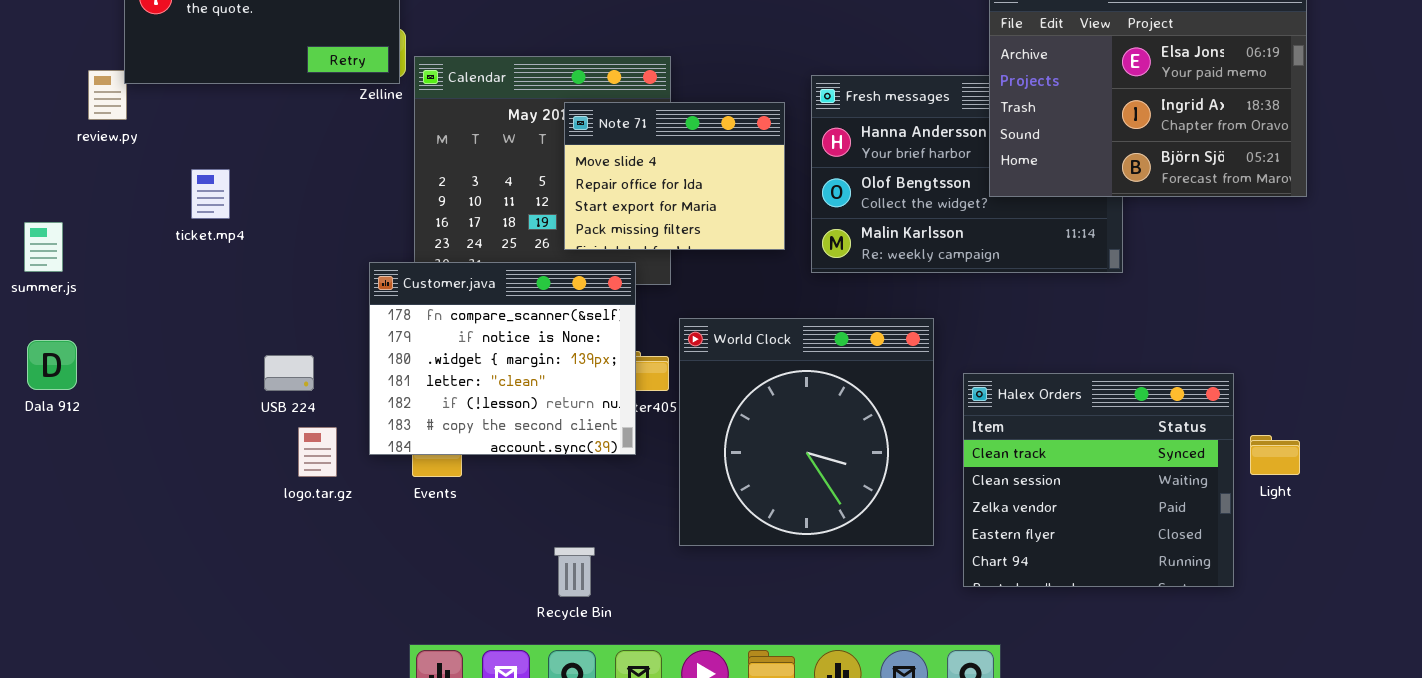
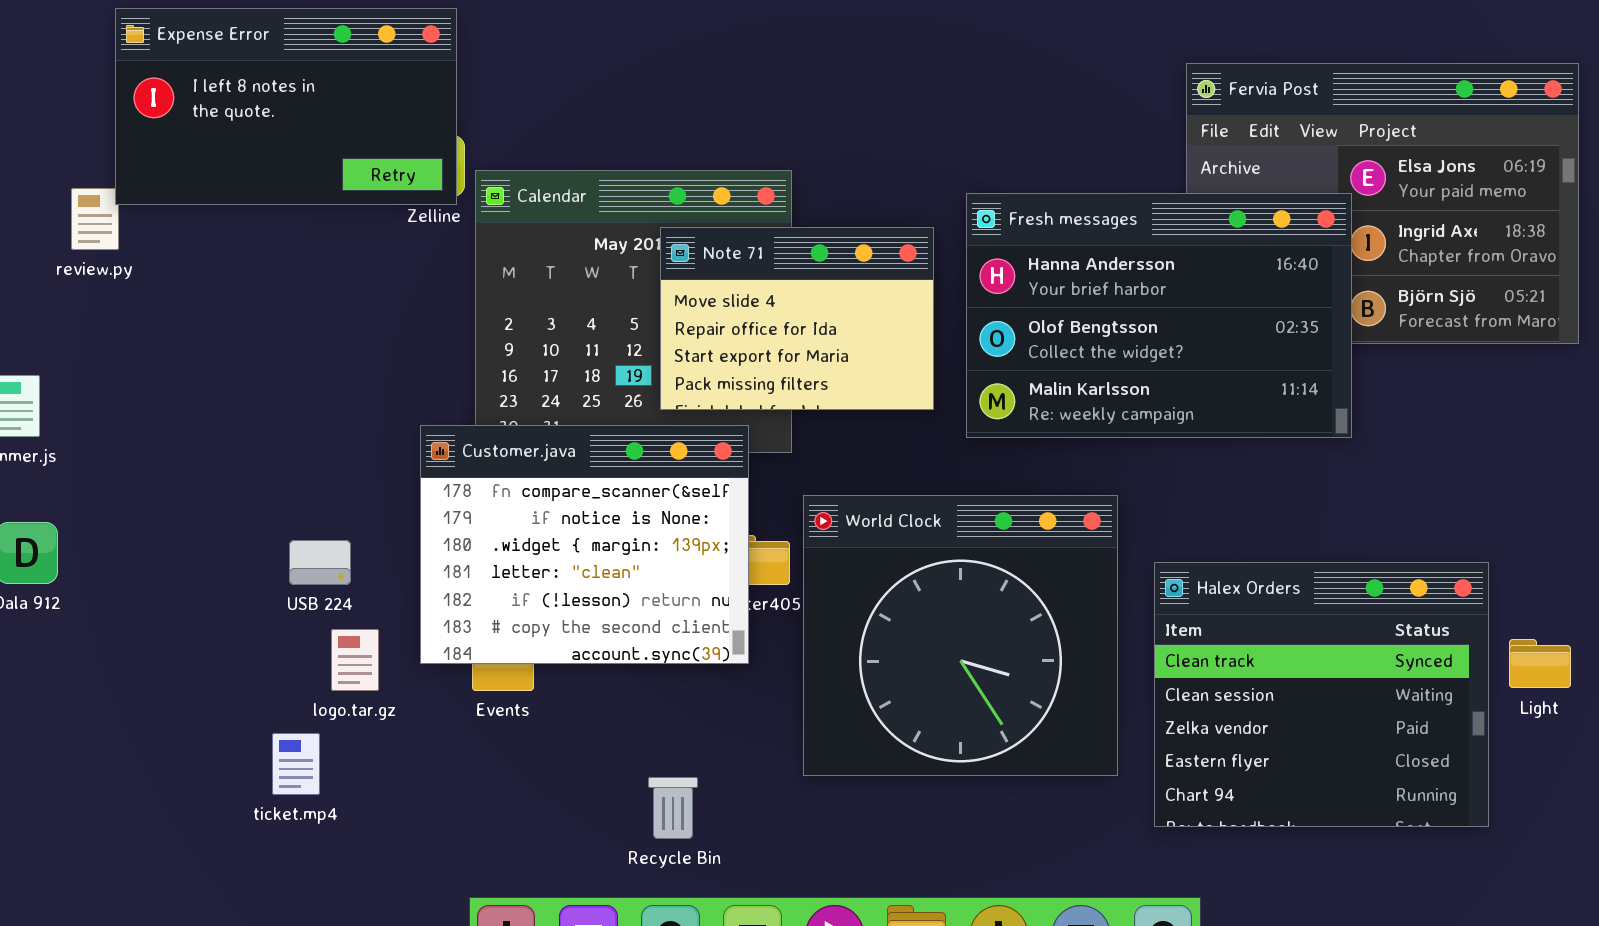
Fresh messages: [811,75,1123,273] -> [966,193,1352,438], raised
ticket.mp4: [191,169,230,219] -> [272,733,320,795], moved

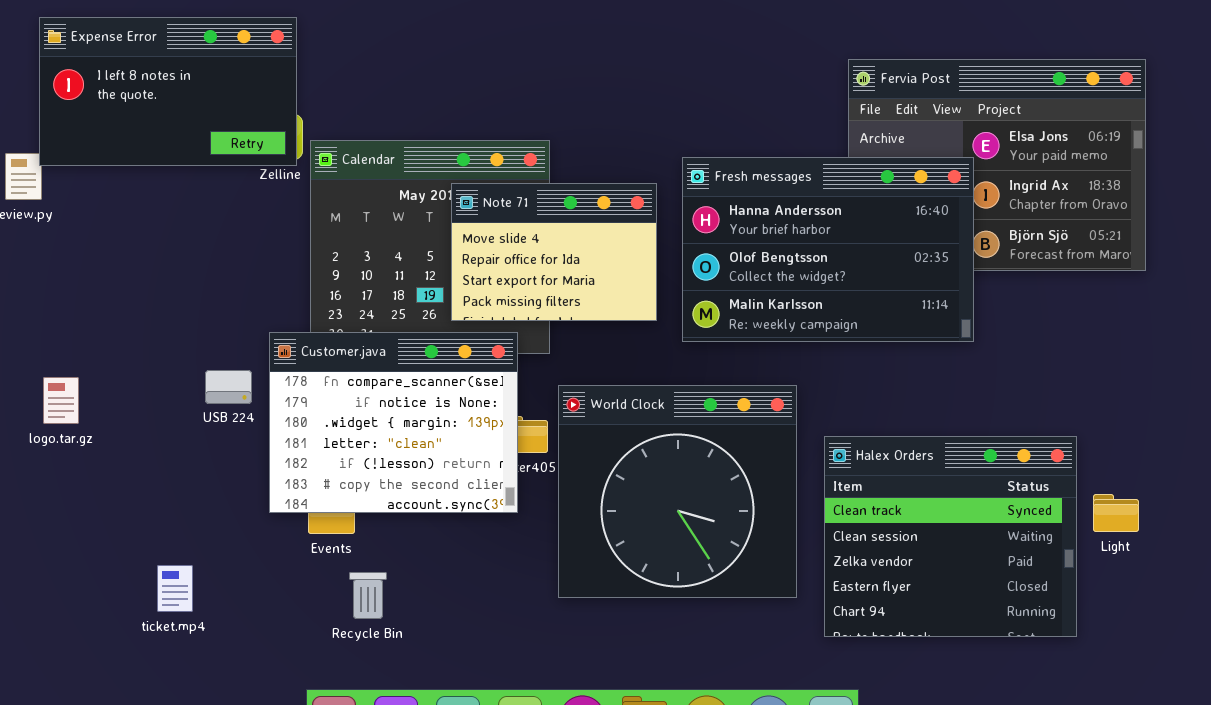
USB 224: [289,540,351,585] -> [205,370,252,404], moved
logo.tar.gz: [331,629,379,691] -> [43,377,79,424], moved
Recycle Bin: [648,777,698,839] -> [349,572,387,619], moved

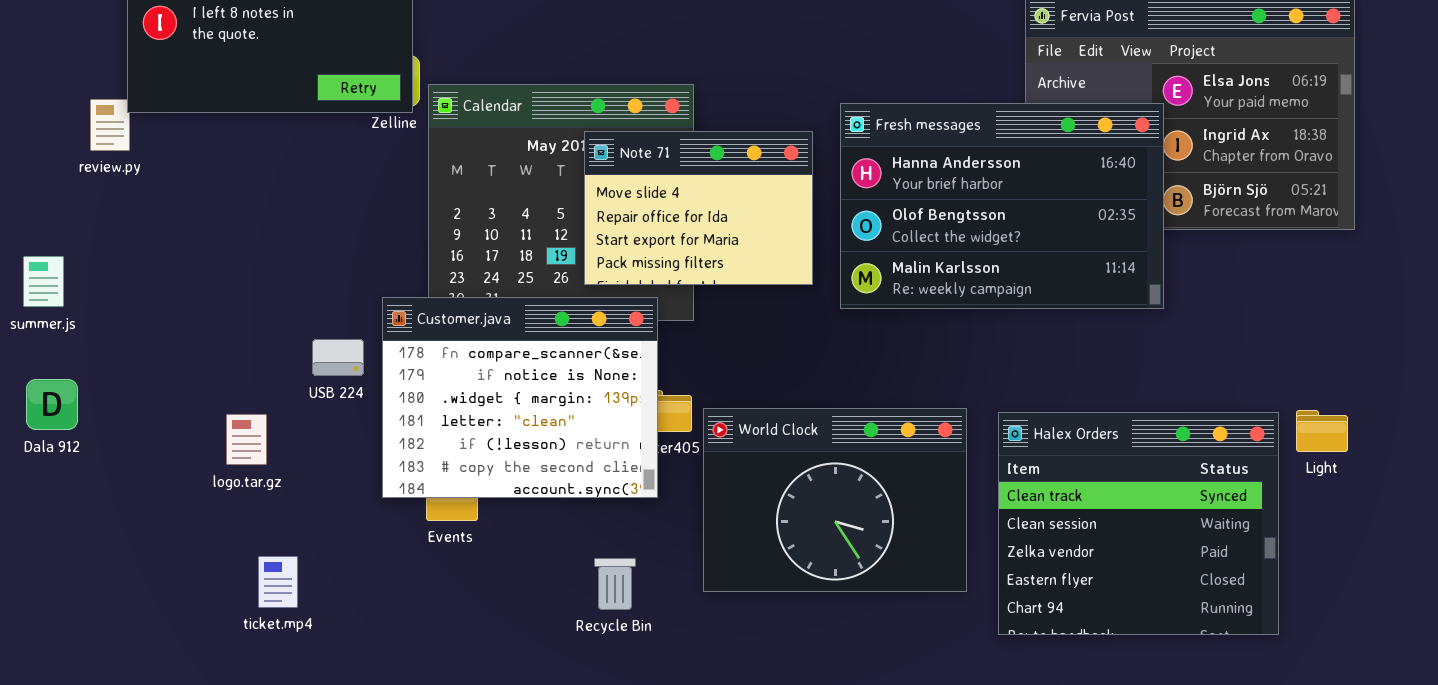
logo.tar.gz: [43,377,79,424] -> [226,414,267,465], moved
World Clock: [558,385,797,598] -> [703,408,967,592], resized
Light: [1093,494,1139,532] -> [1296,410,1348,452], moved
Recycle Bin: [349,572,387,619] -> [594,558,636,610], moved

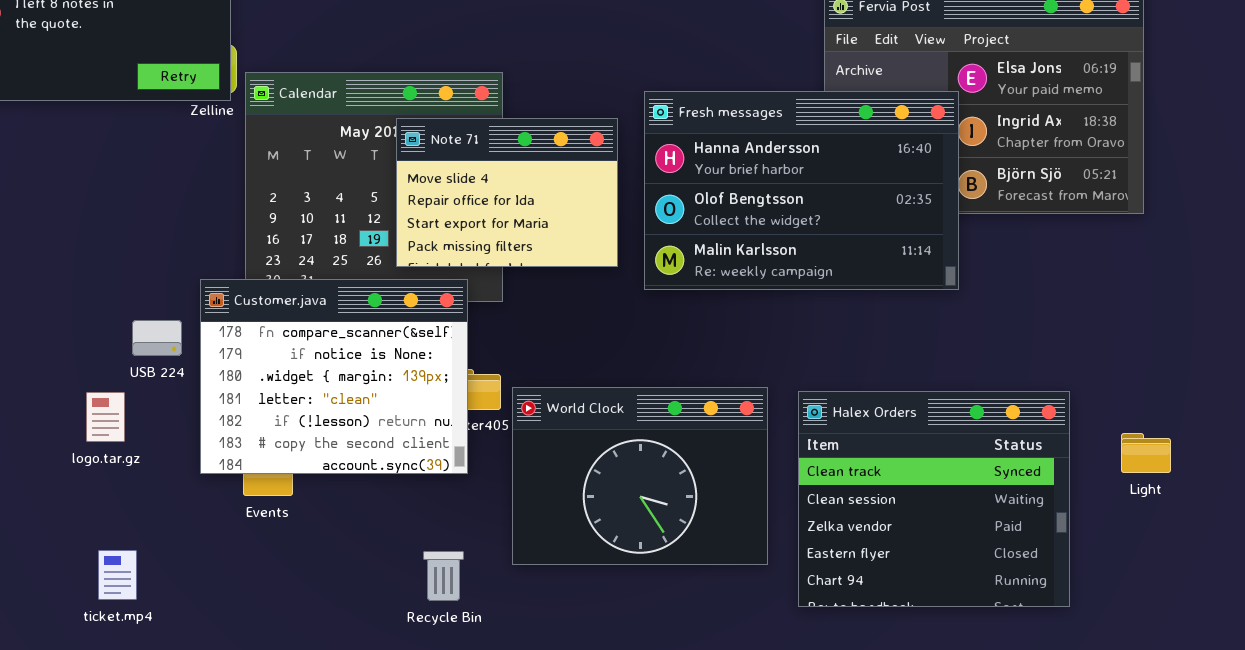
Light: [1296,410,1348,452] -> [1121,433,1171,473], moved
logo.tar.gz: [226,414,267,465] -> [86,392,125,442], moved
ticket.mp4: [258,556,298,608] -> [98,550,137,600], moved
Recycle Bin: [594,558,636,610] -> [423,551,464,601], moved

